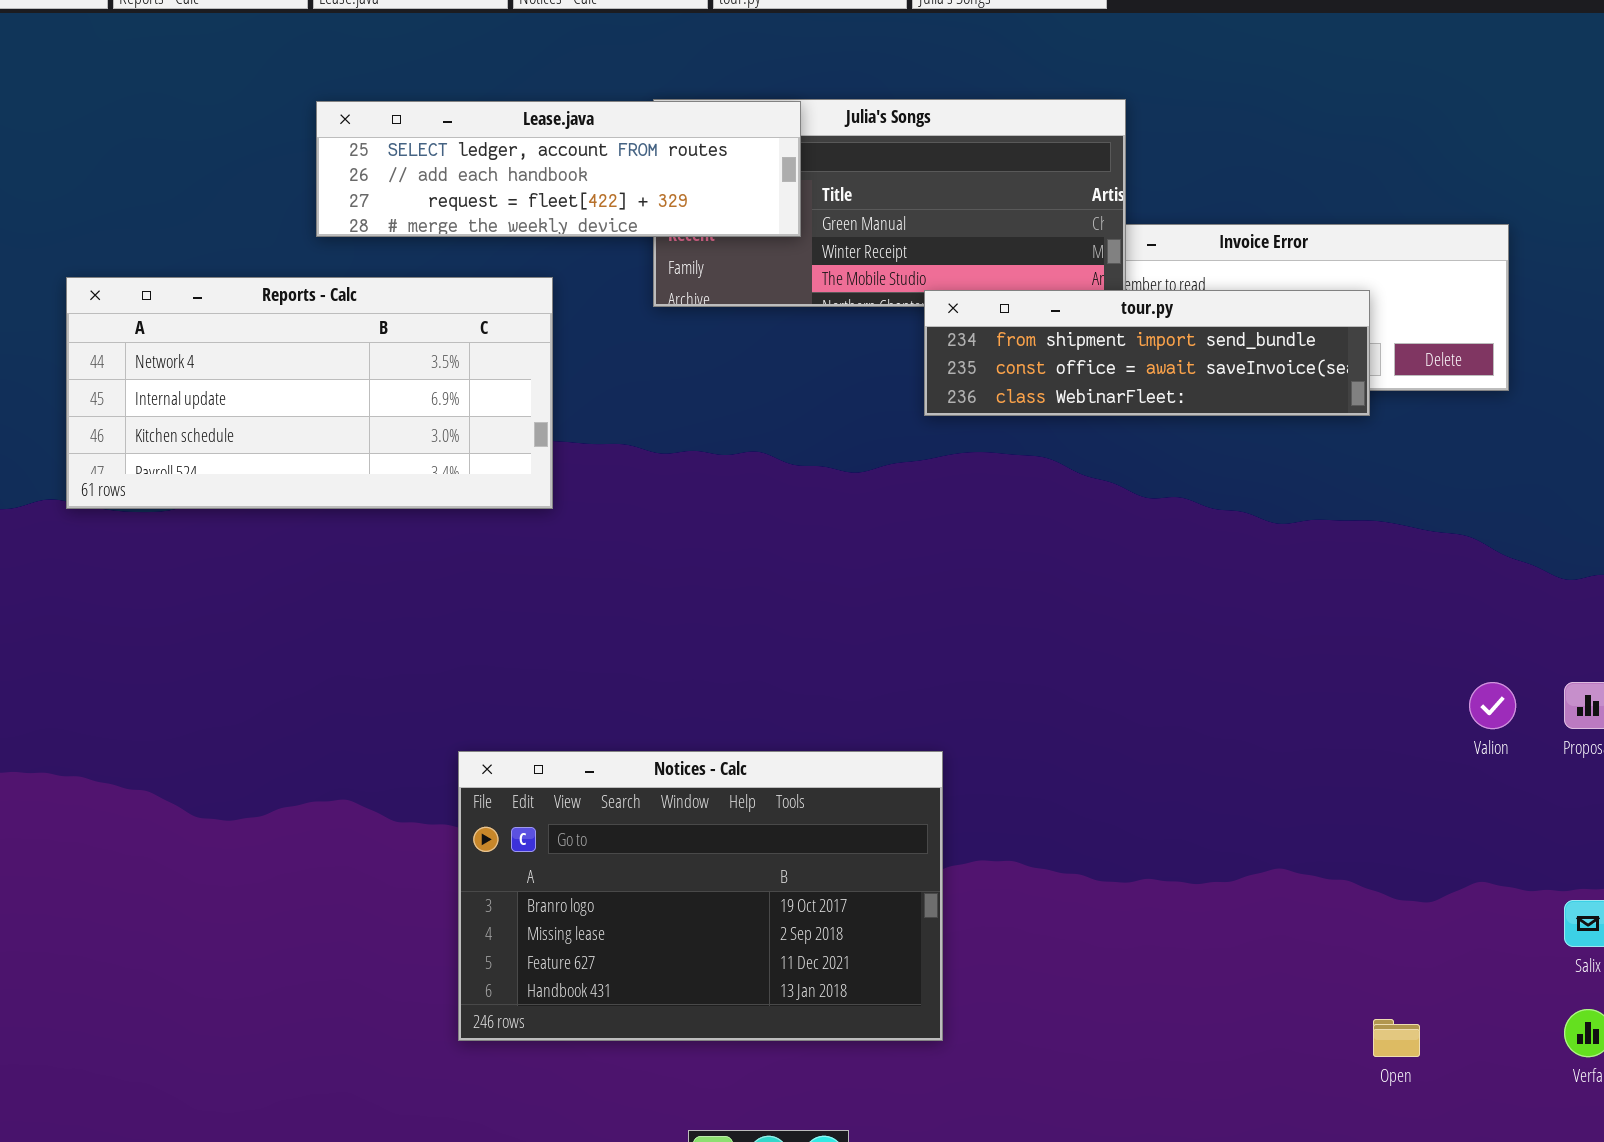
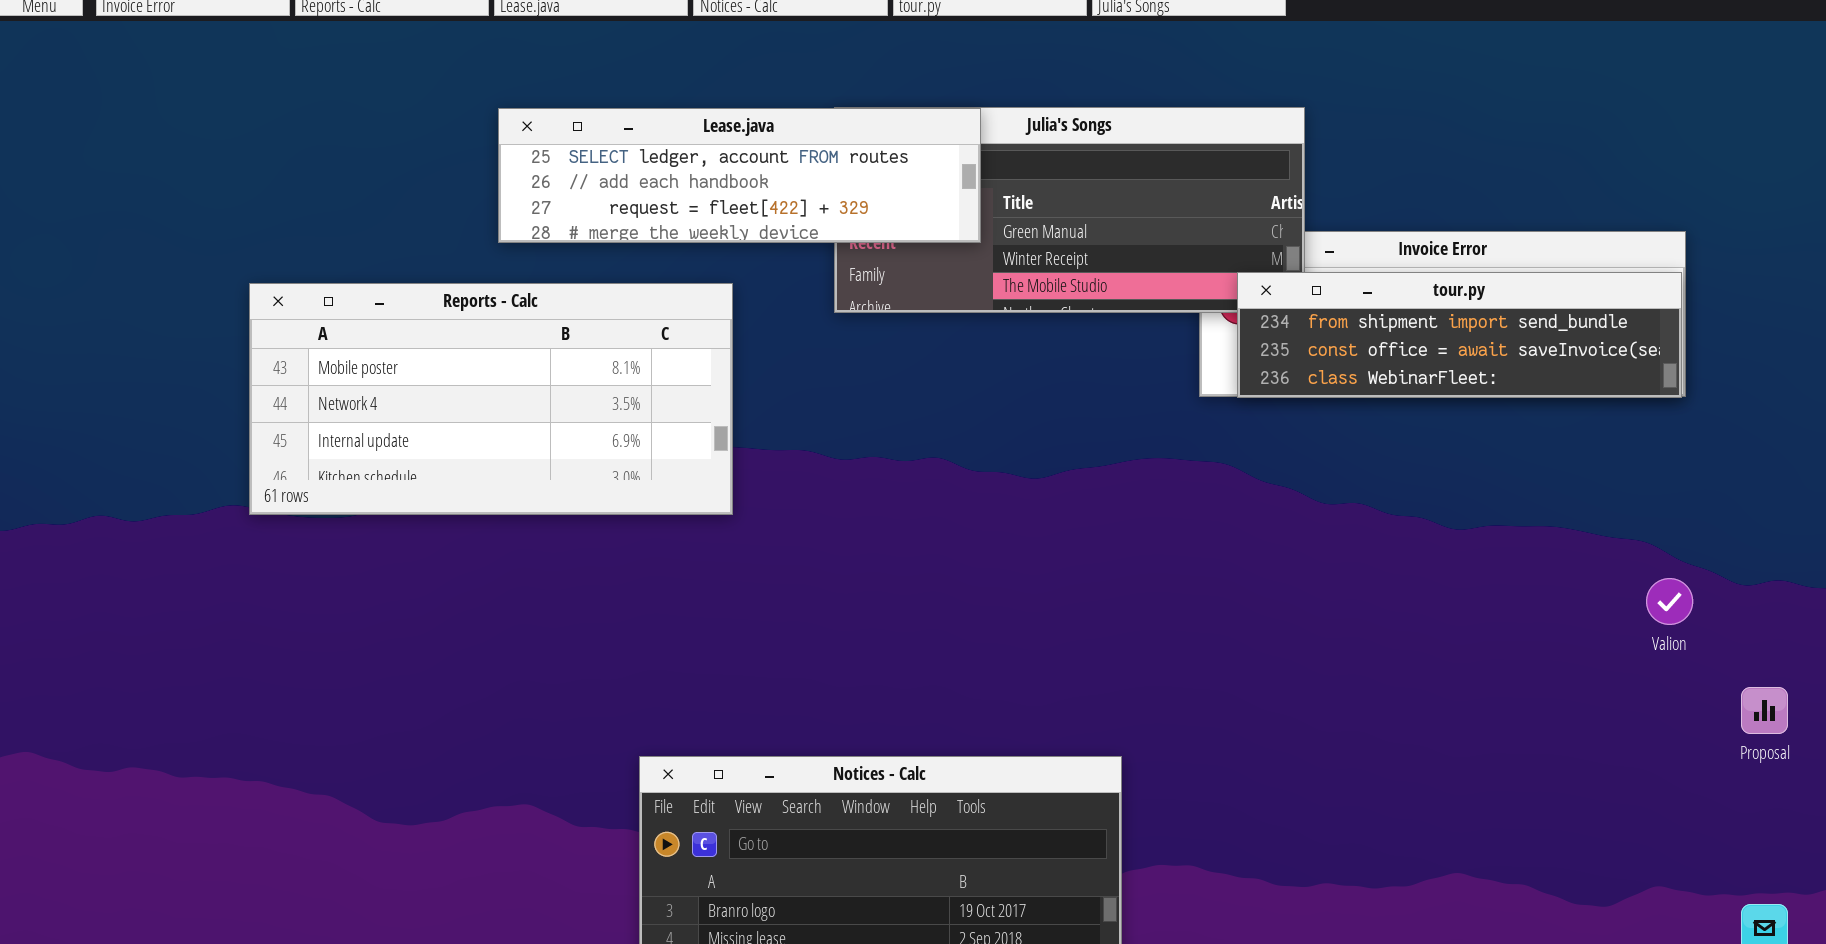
Reports - Calc: [66,277,553,509] -> [249,283,733,515], scrolled up 1 row
tour.py: [924,290,1370,416] -> [1237,272,1682,398], moved
Valion: [1469,682,1516,729] -> [1646,578,1693,625], moved

